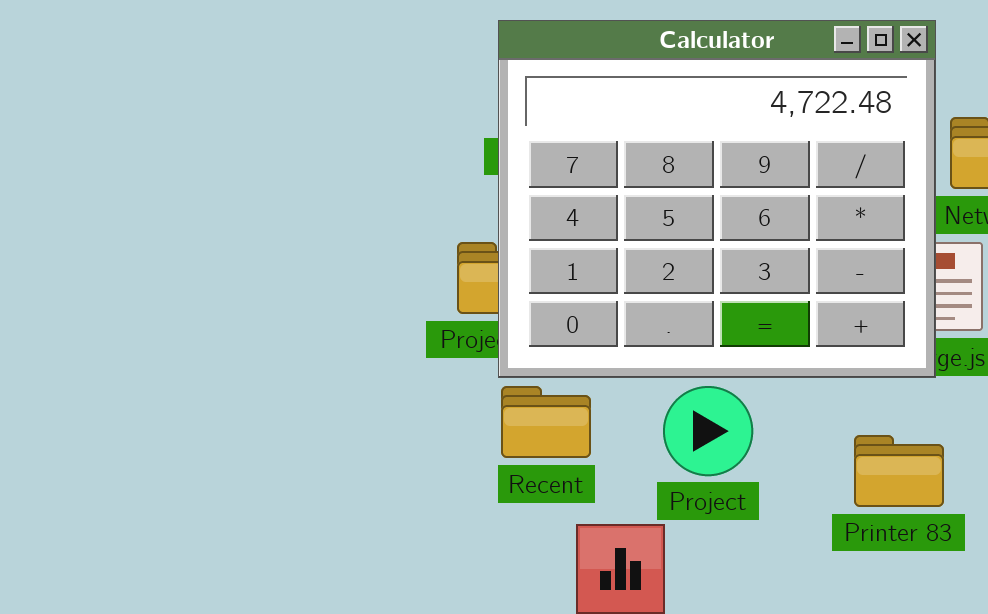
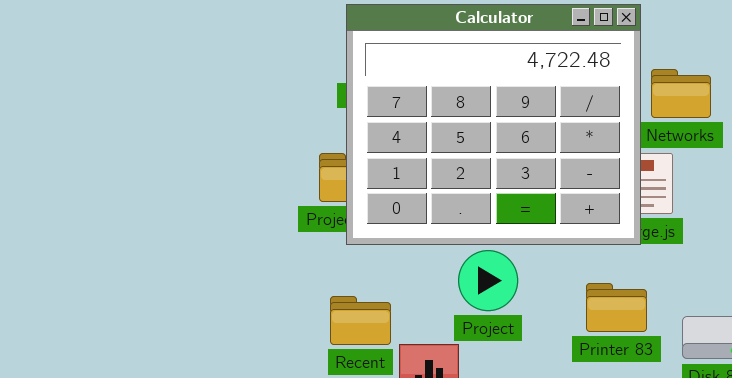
Recent: [501,386,591,458] -> [330,296,391,345], moved

